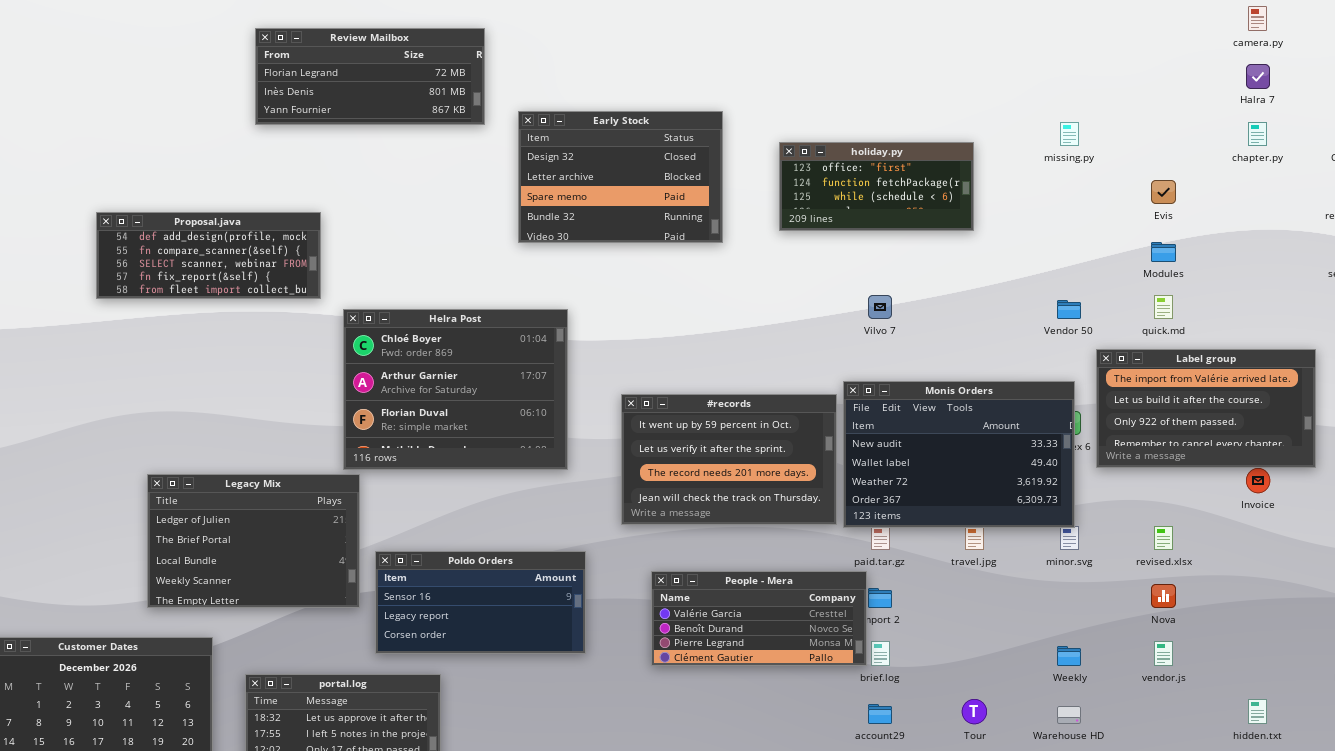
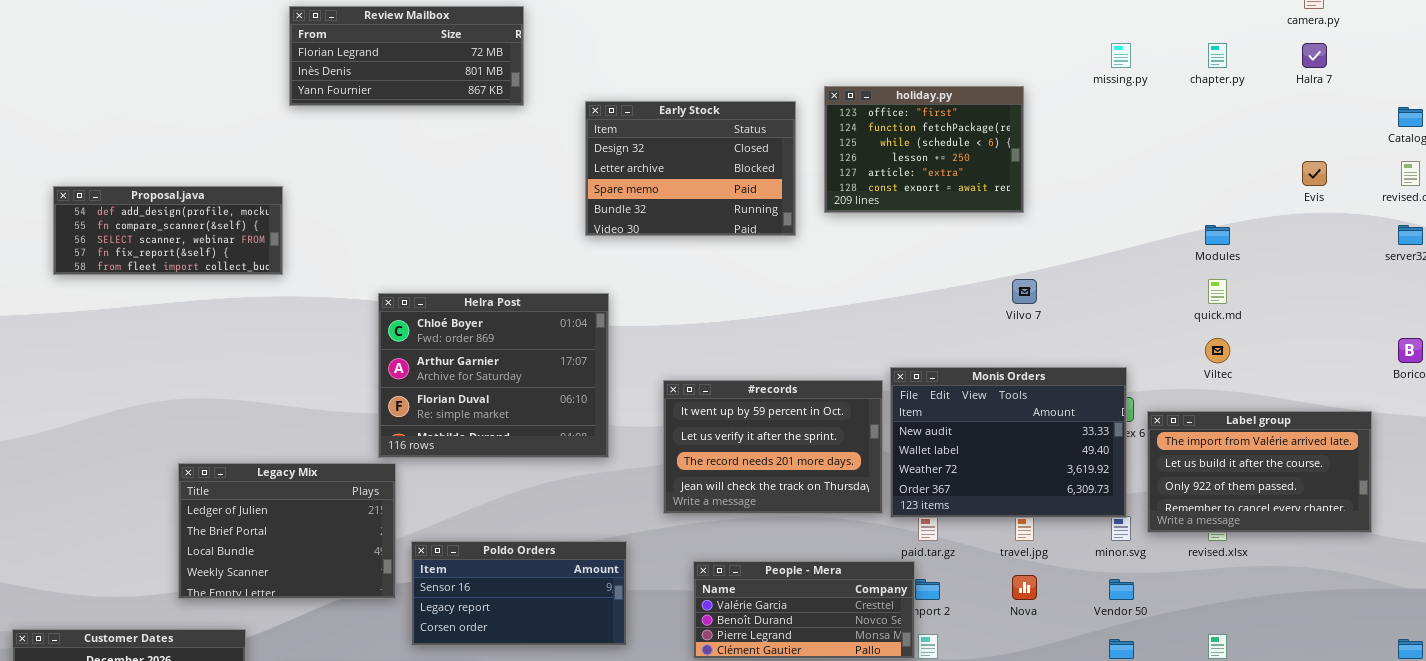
Early Stock: [518,111,723,243] -> [585,101,796,236], moved
missing.py: [1060,122,1079,146] -> [1111,43,1131,68], moved
chapter.py: [1248,122,1267,146] -> [1208,43,1227,68], moved
holiday.py: [779,142,974,231] -> [824,86,1024,213], resized
Evis: [1151,180,1176,204] -> [1302,161,1327,186], moved
Proposal.java: [96,212,321,299] -> [53,186,283,275], moved
Vilvo 7: [868,295,892,319] -> [1012,279,1037,304], moved
Vendor 50: [1057,300,1081,319] -> [1109,579,1134,600], moved
Label group: [1096,349,1316,468] -> [1147,411,1372,533], moved
Nova: [1151,584,1176,608] -> [1012,575,1037,600], moved

